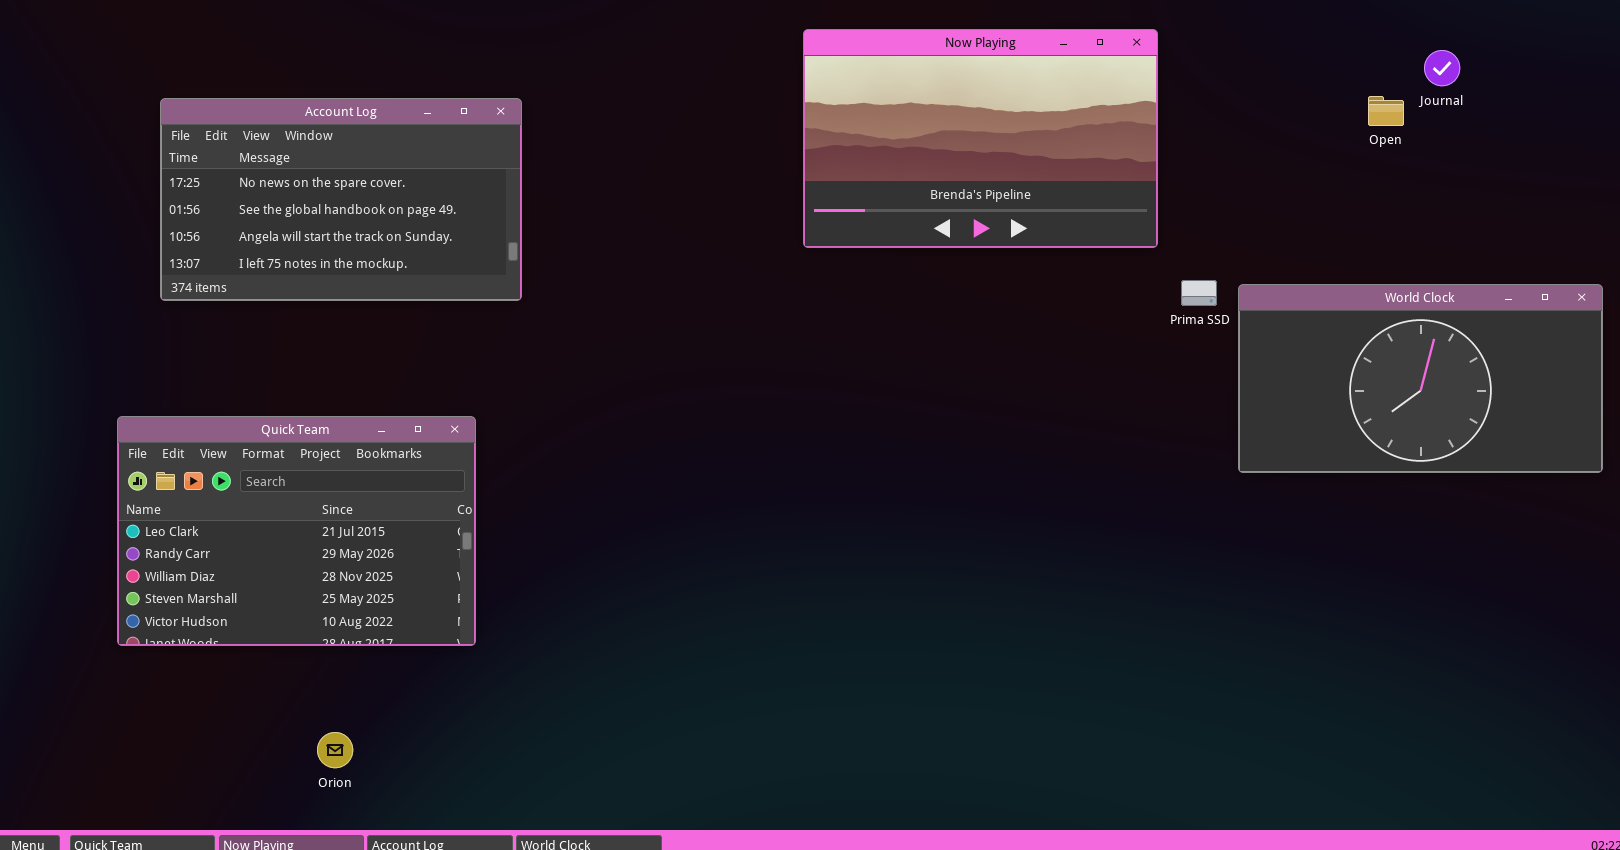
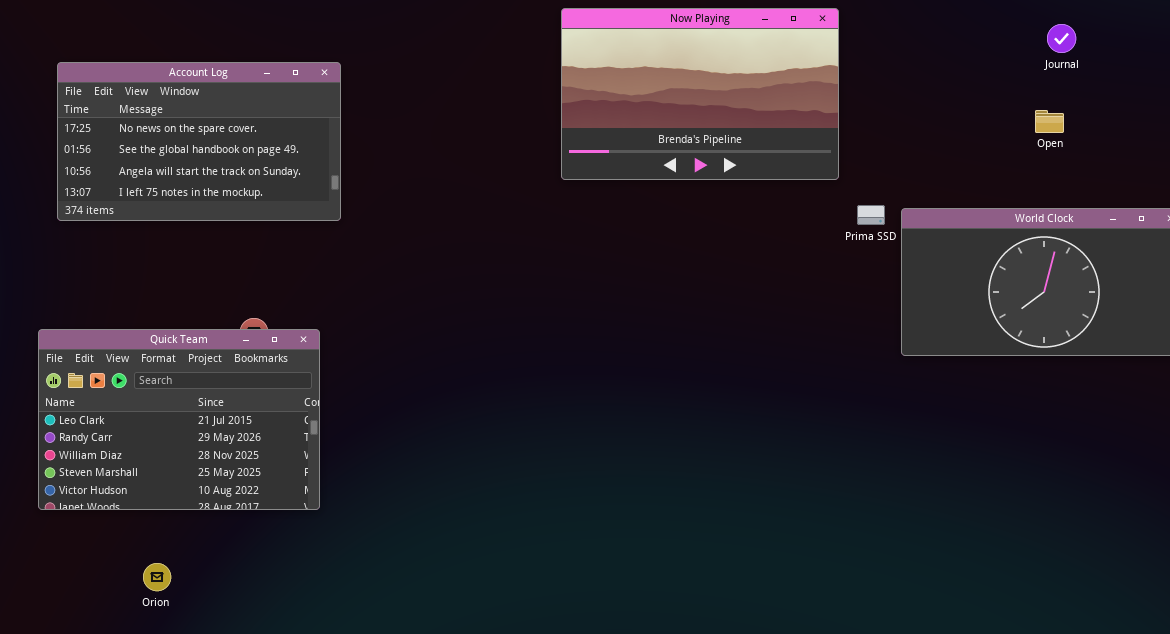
Open: [1368,96,1404,126] -> [1035,110,1064,133], moved
Quick Team: [117,416,476,646] -> [38,329,320,510], moved
Orion: [317,732,353,768] -> [143,563,171,591], moved

